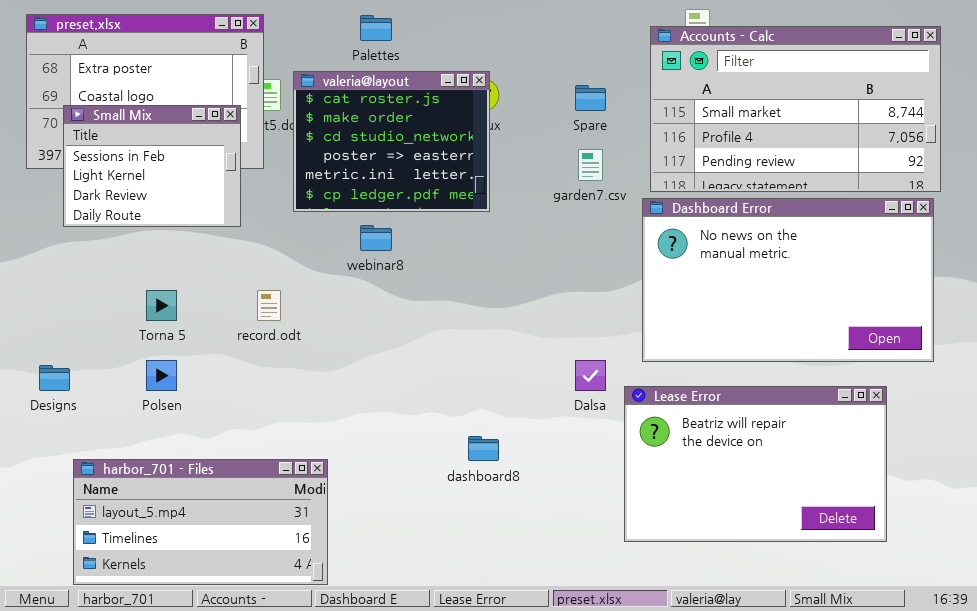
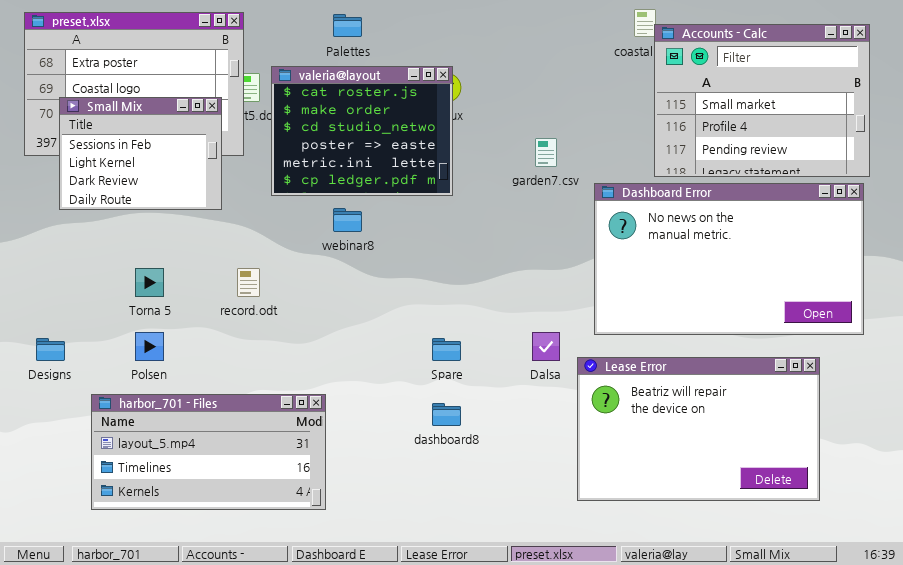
Accounts - Calc: [650,26,941,192] -> [654,24,870,177], resized
Spare: [575,85,606,111] -> [432,338,461,361], moved
harbor_701 - Files: [73,459,328,585] -> [91,394,326,510], moved

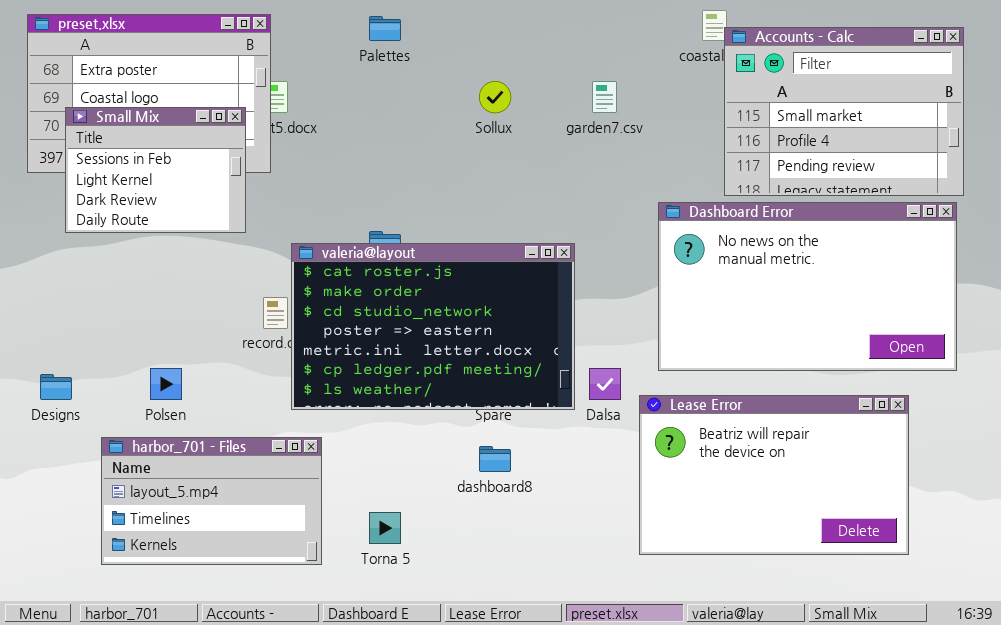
valeria@layout: [271,66,453,196] -> [291,243,575,410], moved, resized
garden7.csv: [535,138,557,167] -> [592,81,617,113], moved
Torna 5: [135,268,164,297] -> [369,512,401,544], moved
harbor_701 - Files: [91,394,326,510] -> [101,437,322,565], resized

